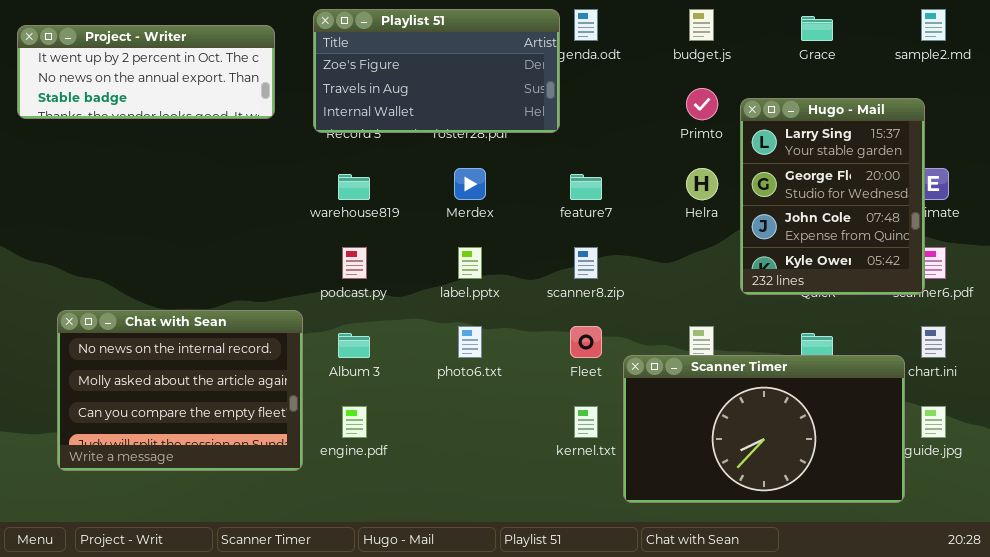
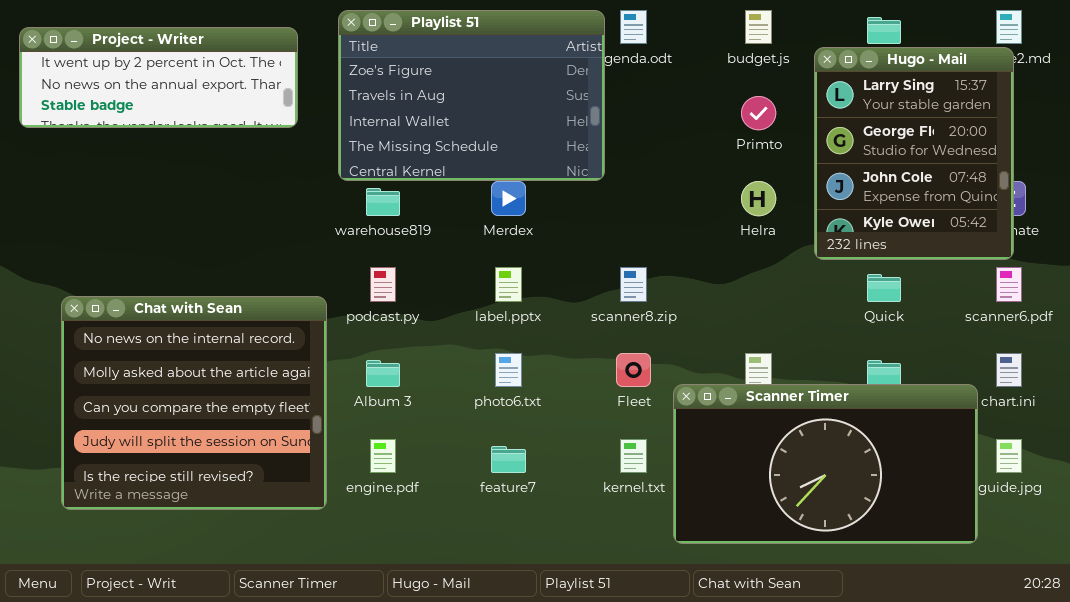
Playlist 51: [313,9,560,133] -> [338,10,605,181], resized
Hugo - Mail: [740,98,925,295] -> [814,47,1014,260], moved
feature7: [570,174,602,200] -> [491,446,526,473], moved
Chat with Sean: [57,310,303,471] -> [61,296,327,510], resized

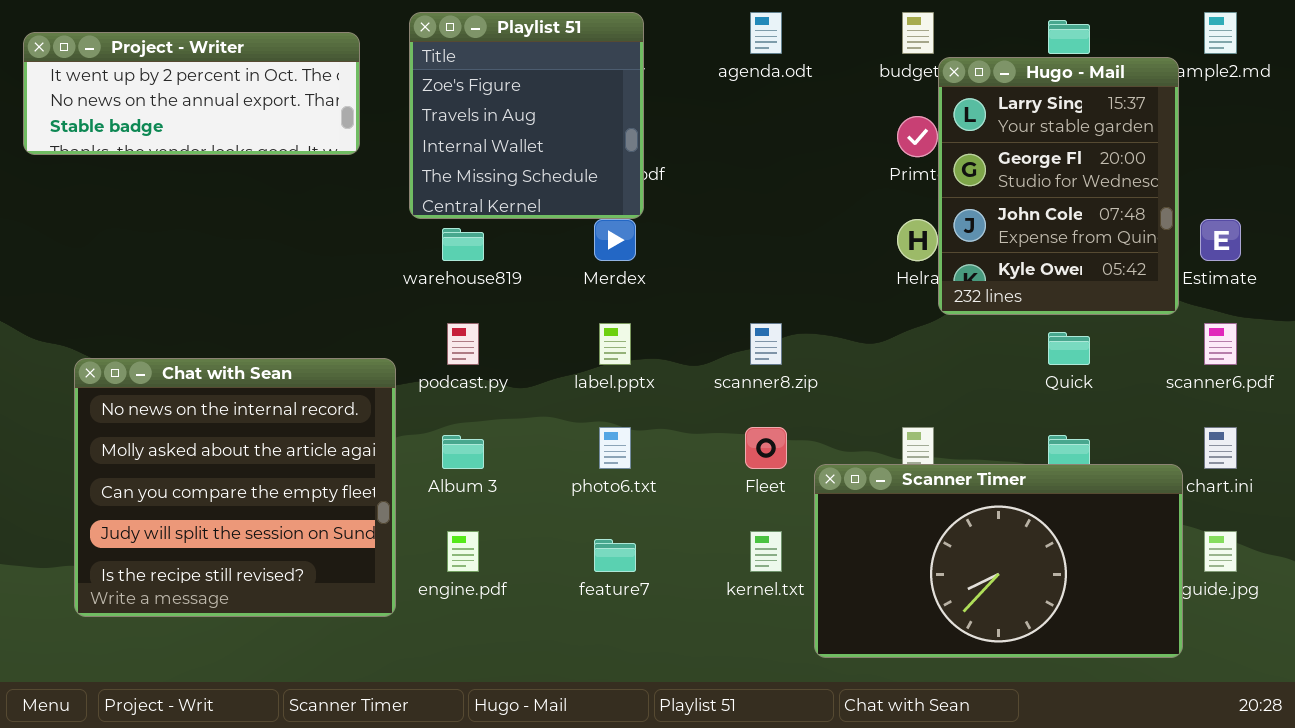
Playlist 51: [338,10,605,181] -> [409,12,644,219], resized
Hugo - Mail: [814,47,1014,260] -> [938,57,1179,315], moved

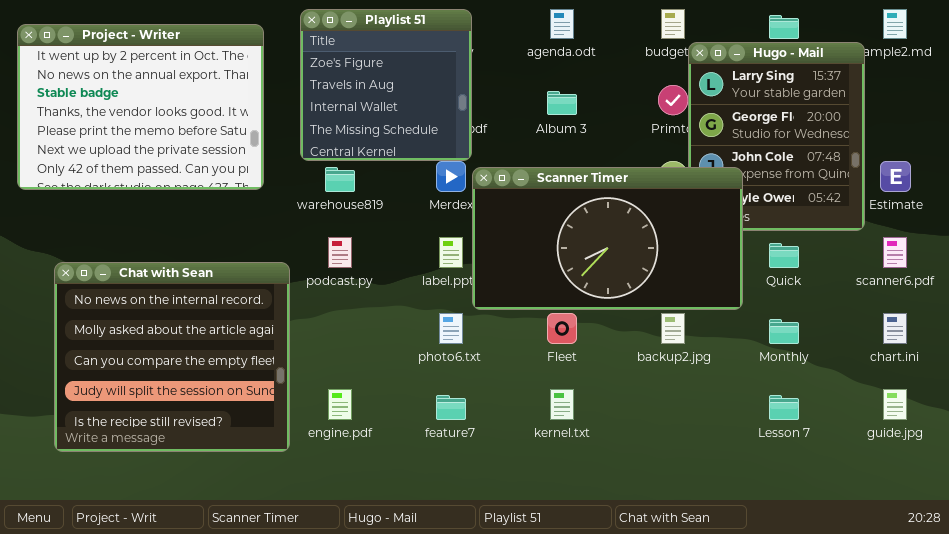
Project - Writer: [23,32,360,155] -> [17,24,264,190], resized
Album 3: [442,435,484,469] -> [547,91,577,115], moved
Scanner Timer: [814,464,1183,658] -> [472,167,743,310], moved

